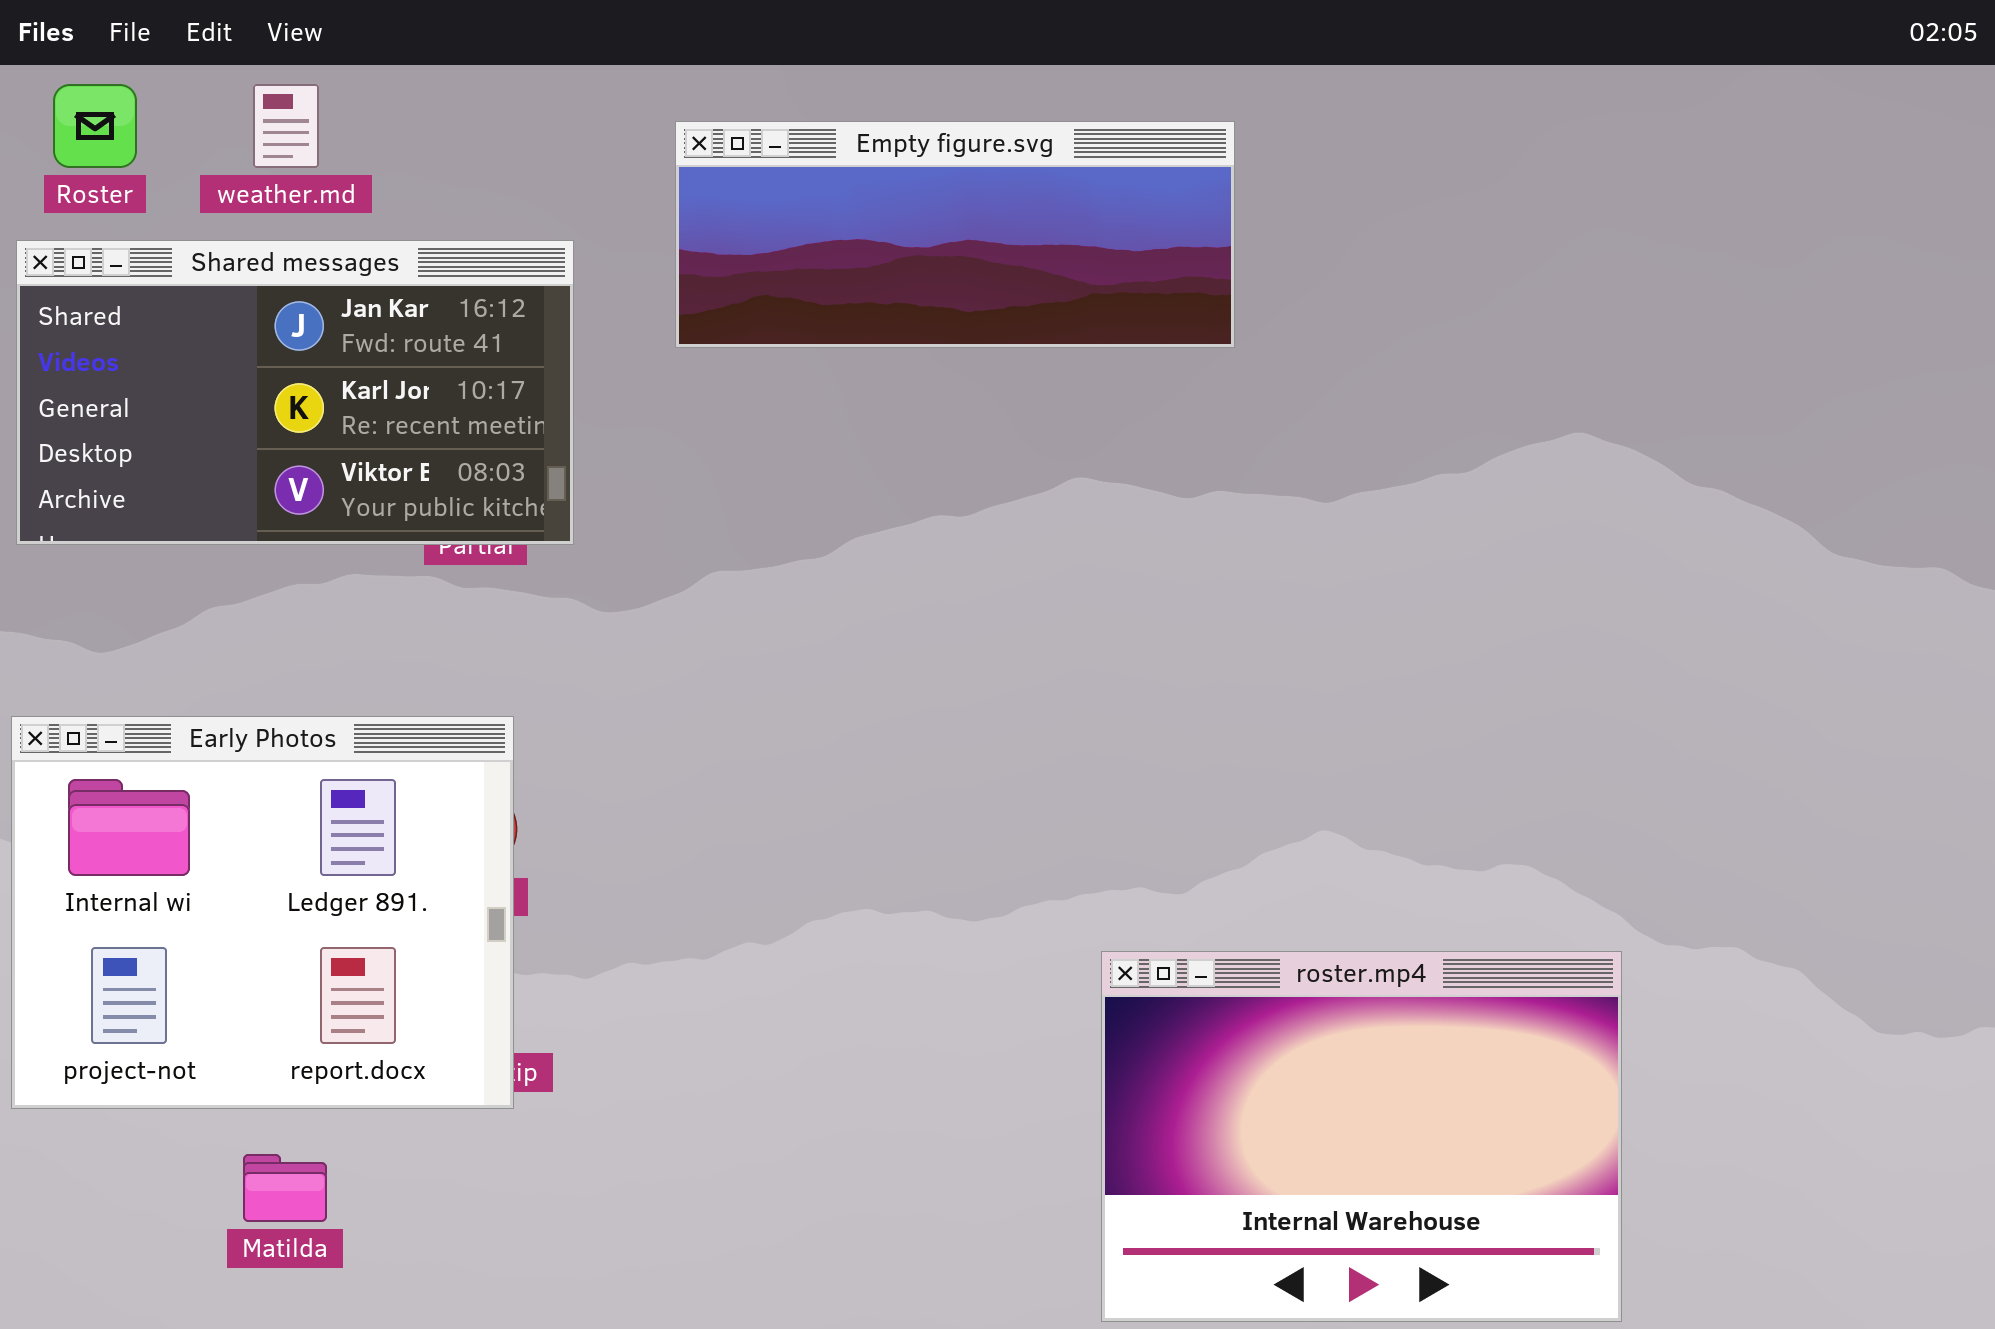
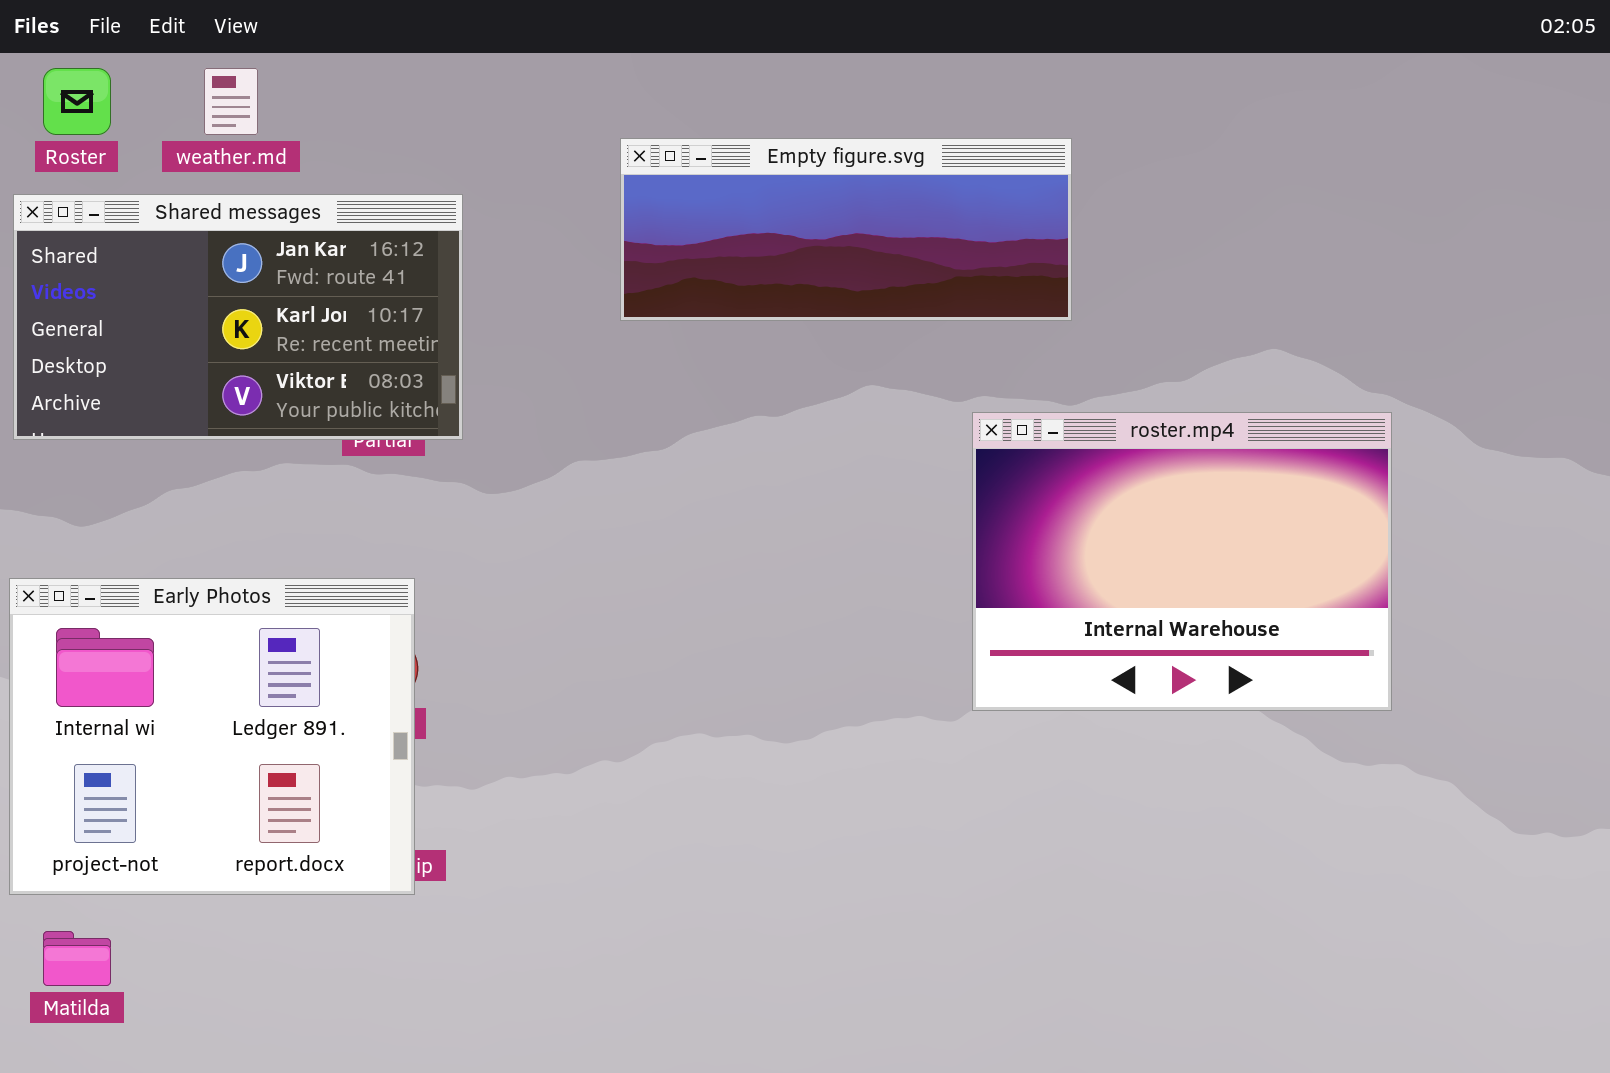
Empty figure.svg: [675,121,1235,348] -> [620,138,1072,321], moved
roster.mp4: [1101,951,1622,1322] -> [972,412,1392,711], moved
Matilda: [243,1154,327,1222] -> [43,931,111,986], moved

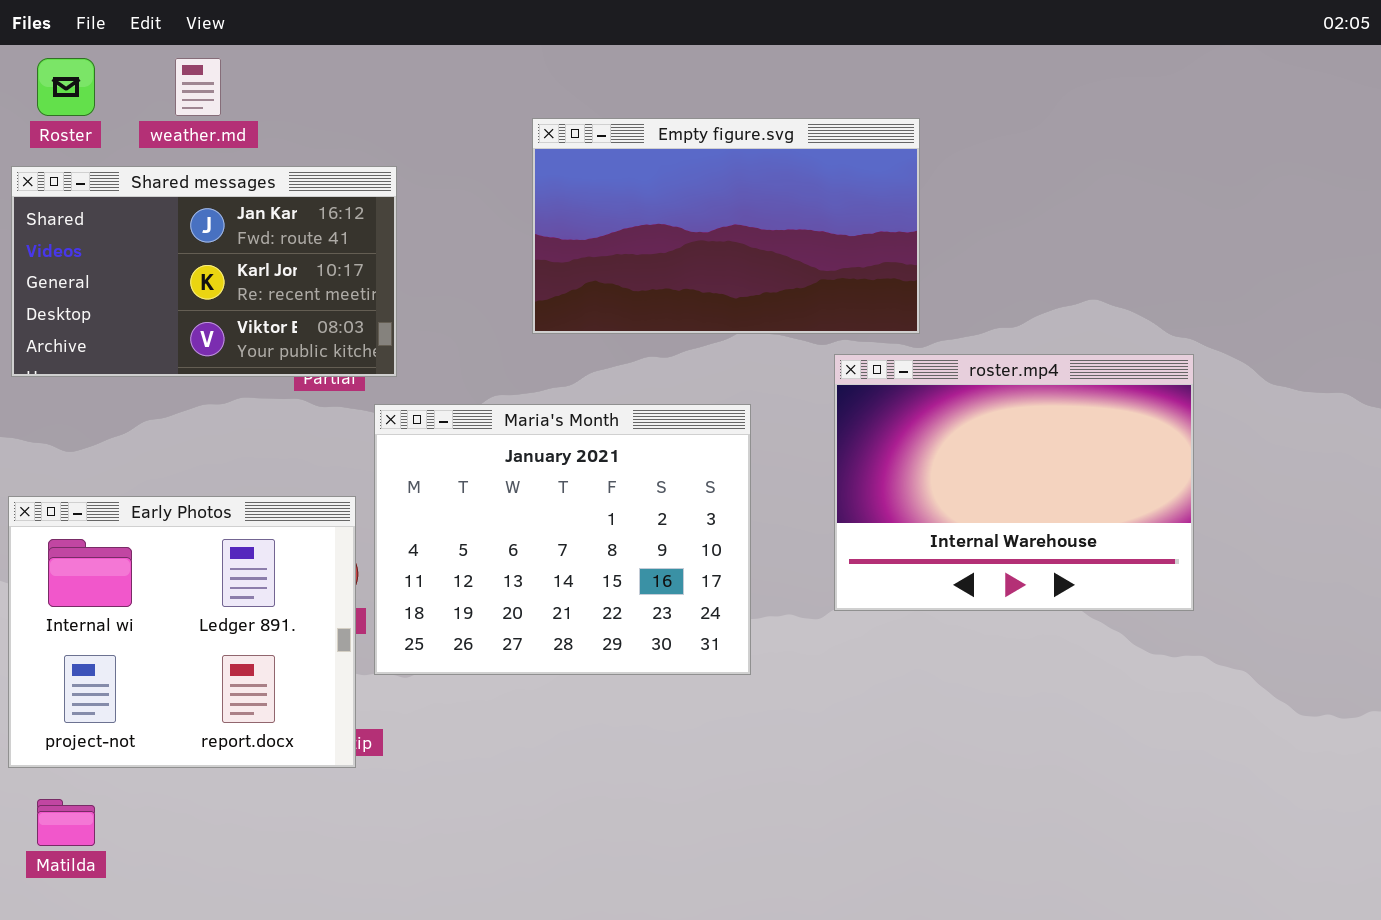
Empty figure.svg: [620,138,1072,321] -> [532,118,920,334], resized
Maria's Month: none -> [374,404,751,675], opened

